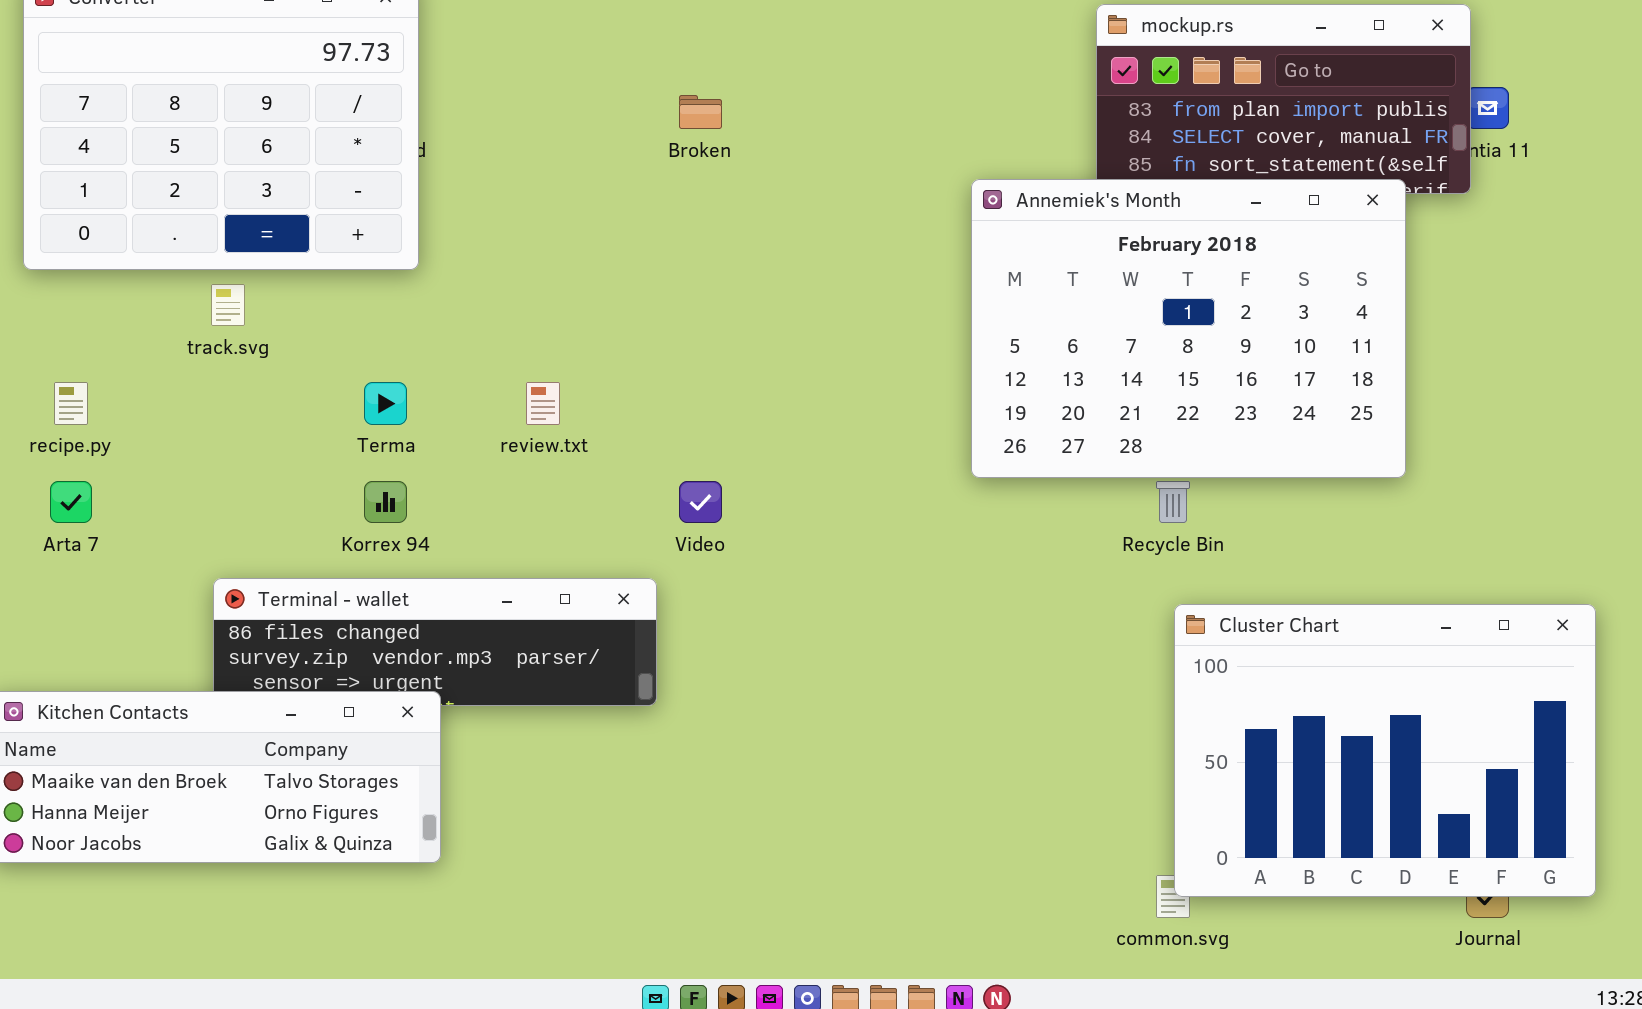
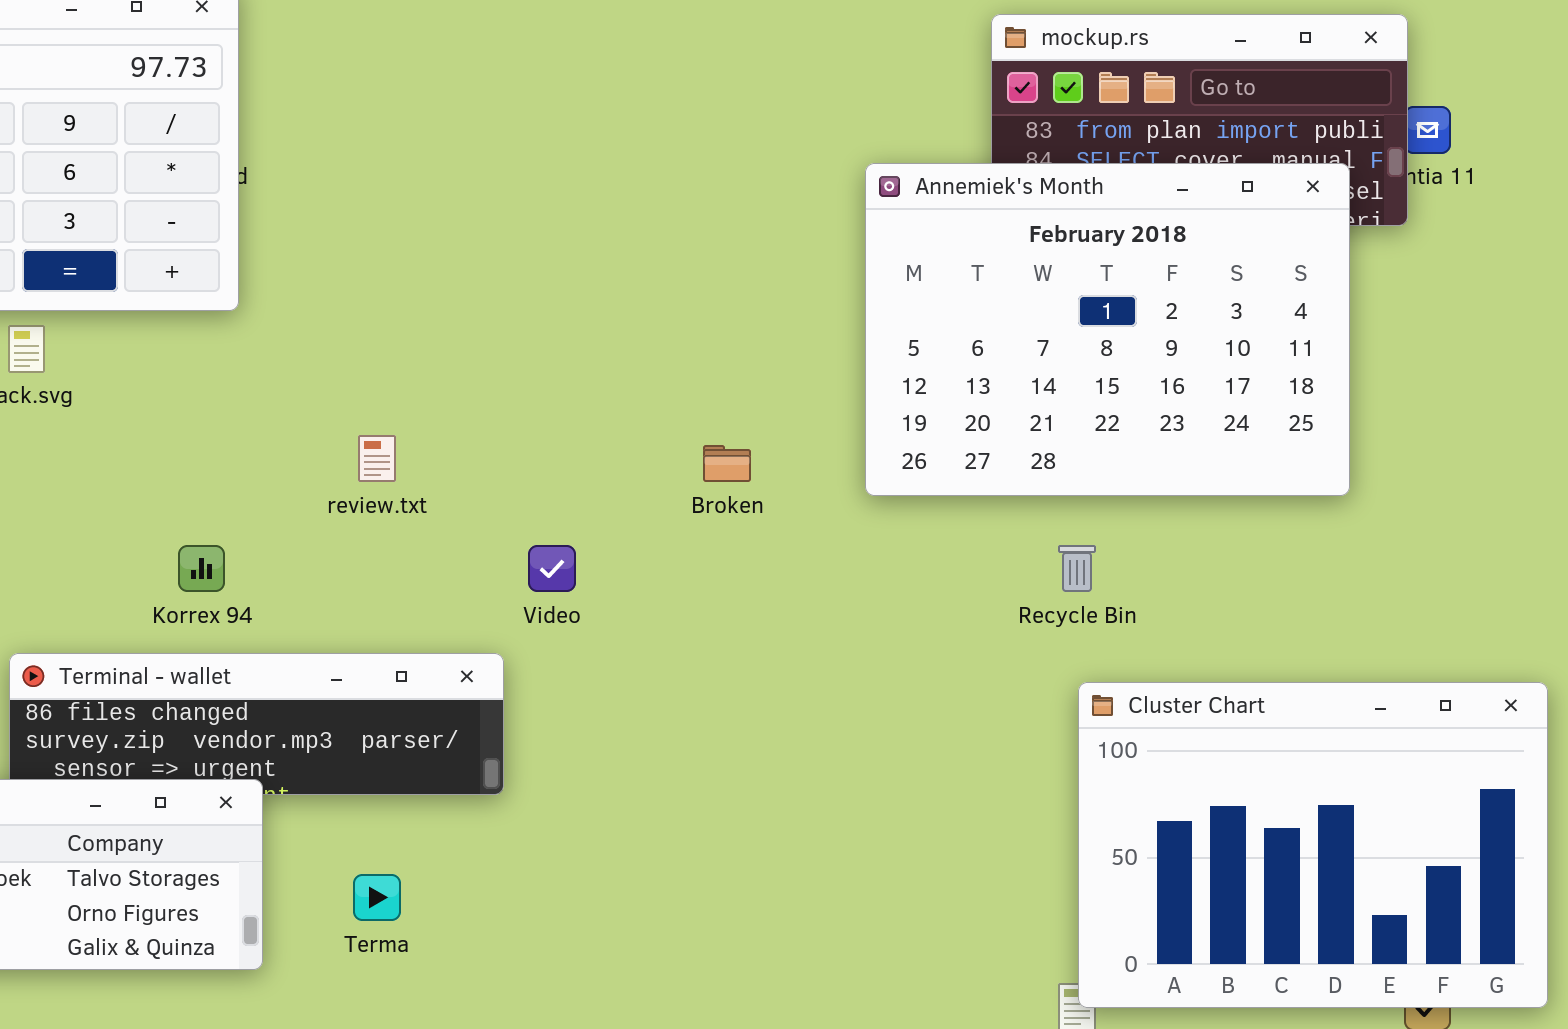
Broken: [679,95,722,129] -> [703,445,751,482], moved
Annemiek's Month: [971,179,1406,478] -> [865,163,1350,496], moved
Terma: [364,382,407,425] -> [353,874,401,921], moved

